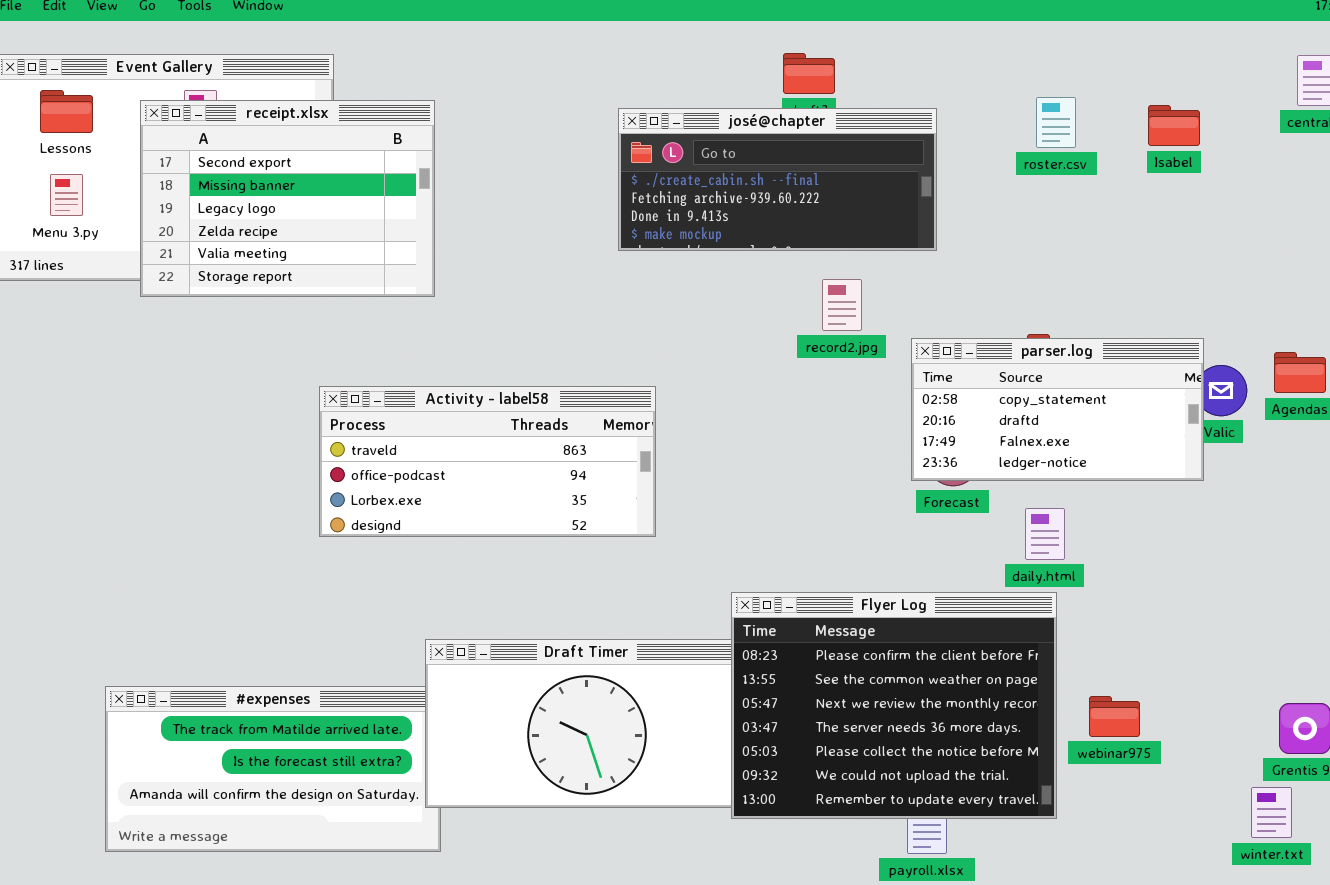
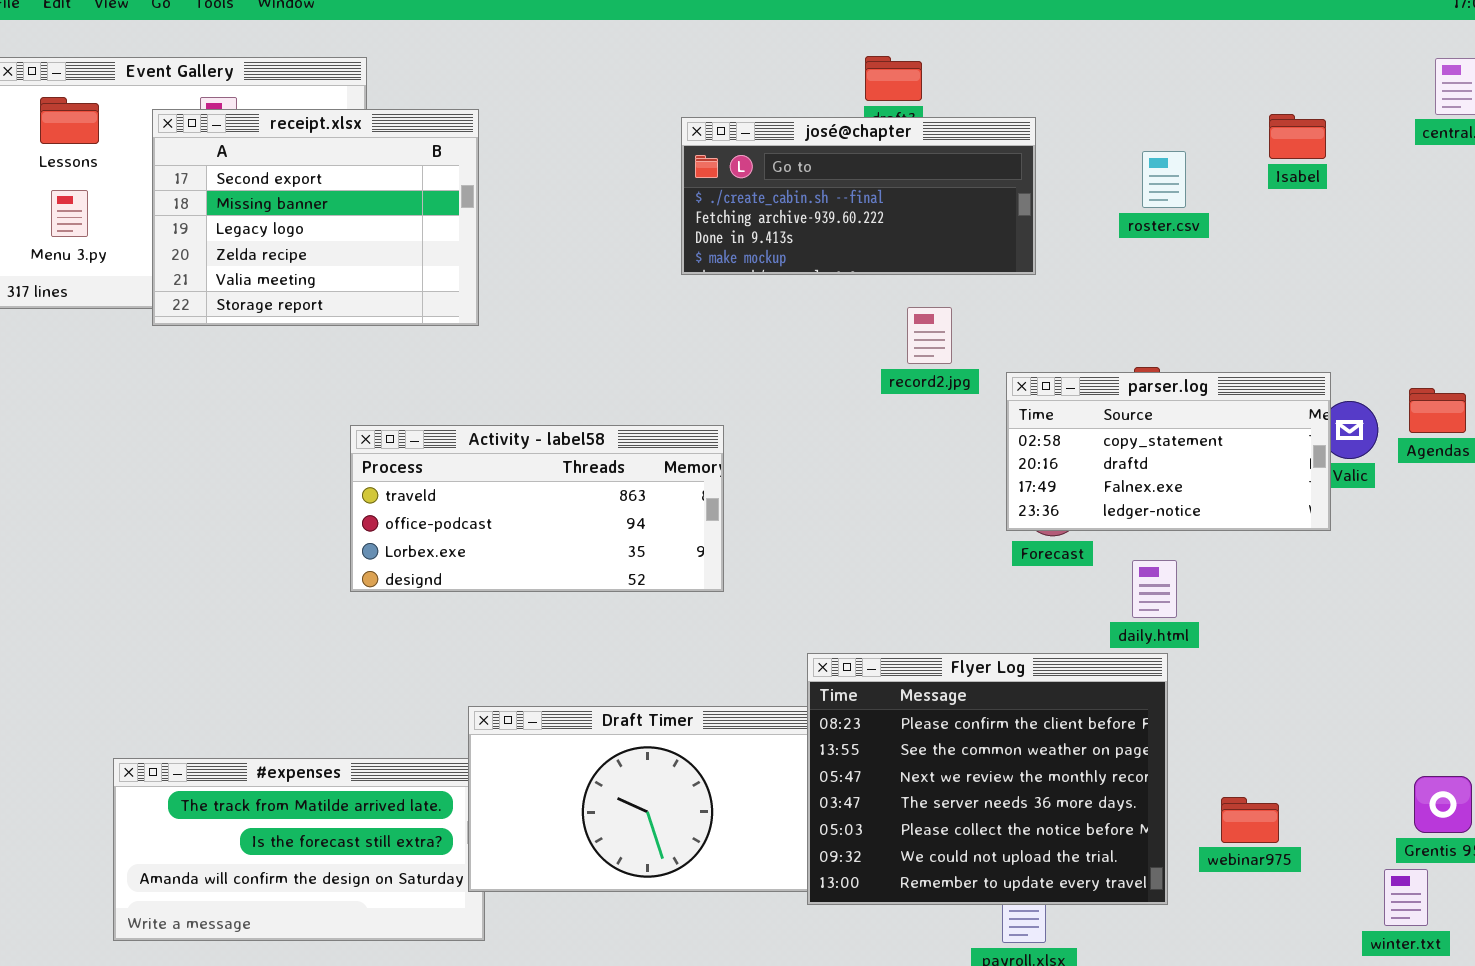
roster.csv: [1036,97,1076,148] -> [1142,151,1186,208], moved
webinar975: [1089,696,1140,737] -> [1221,797,1279,843], moved

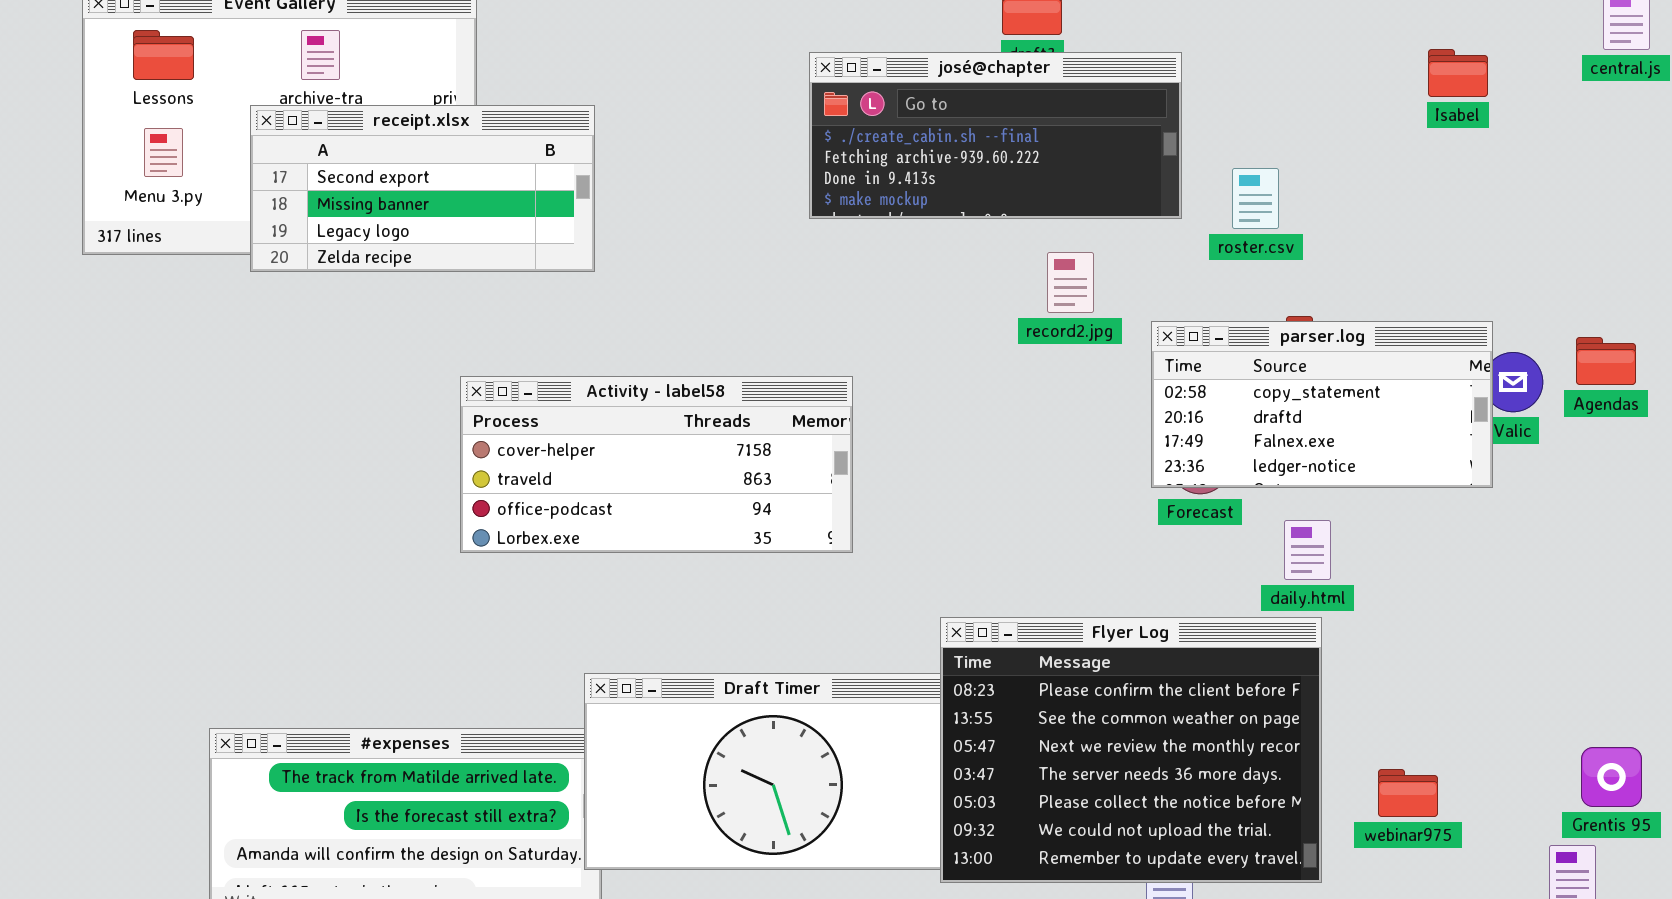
receipt.xlsx: [152,109,479,326] -> [250,105,595,272], resized
roster.csv: [1142,151,1186,208] -> [1232,168,1279,229], moved
Activity - label58: [350,425,724,592] -> [460,376,853,553], scrolled up 1 row

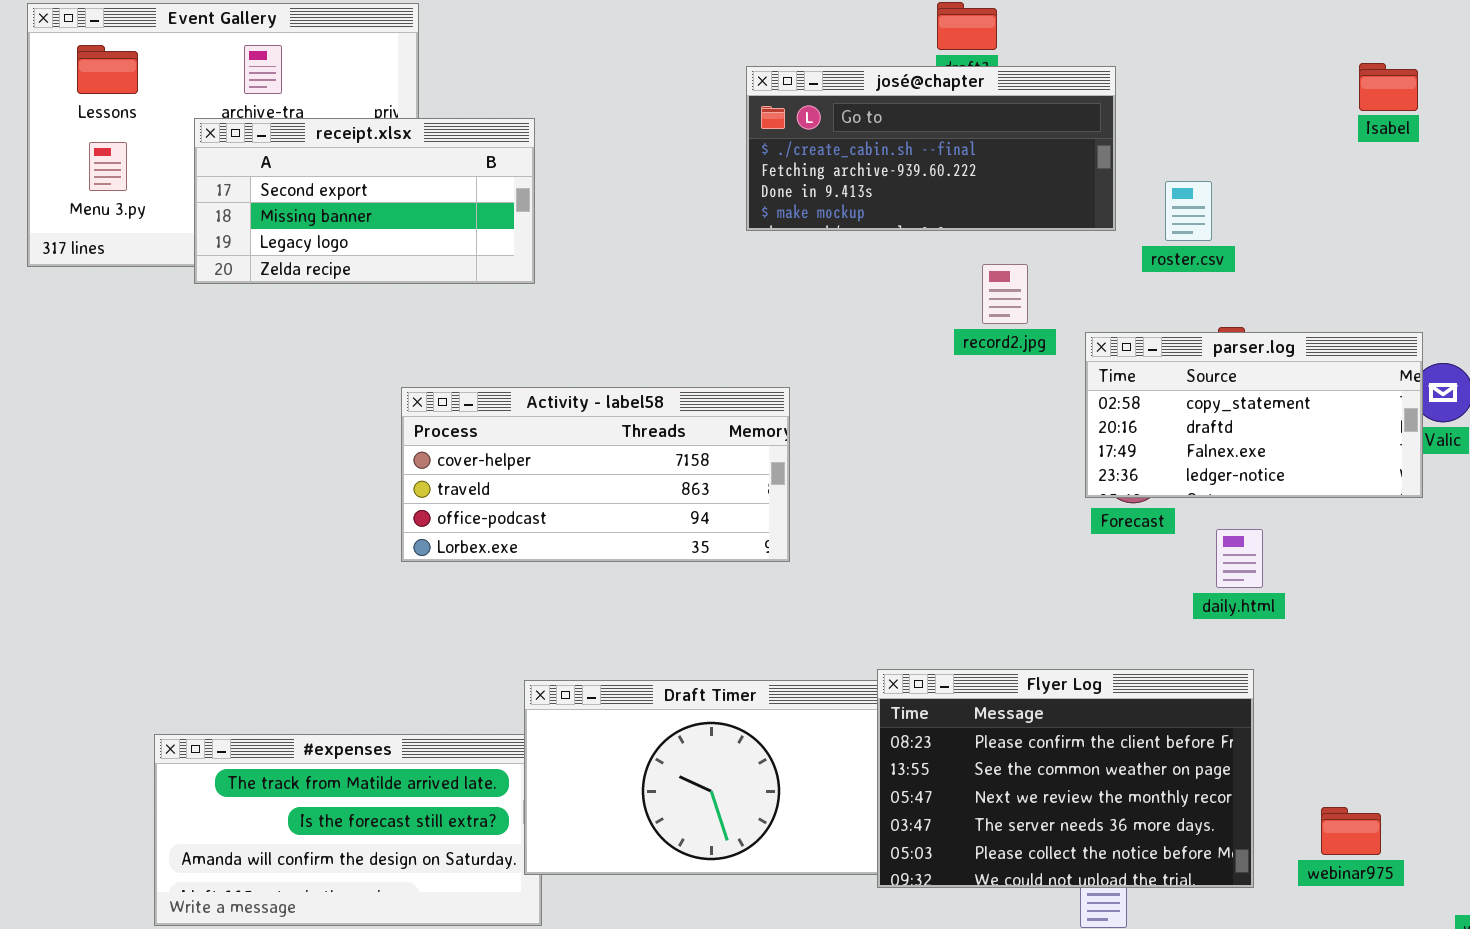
Flyer Log: [940,617,1322,883] -> [877,669,1254,888], resized
webinar975: [1378,769,1438,817] -> [1321,807,1381,855], moved

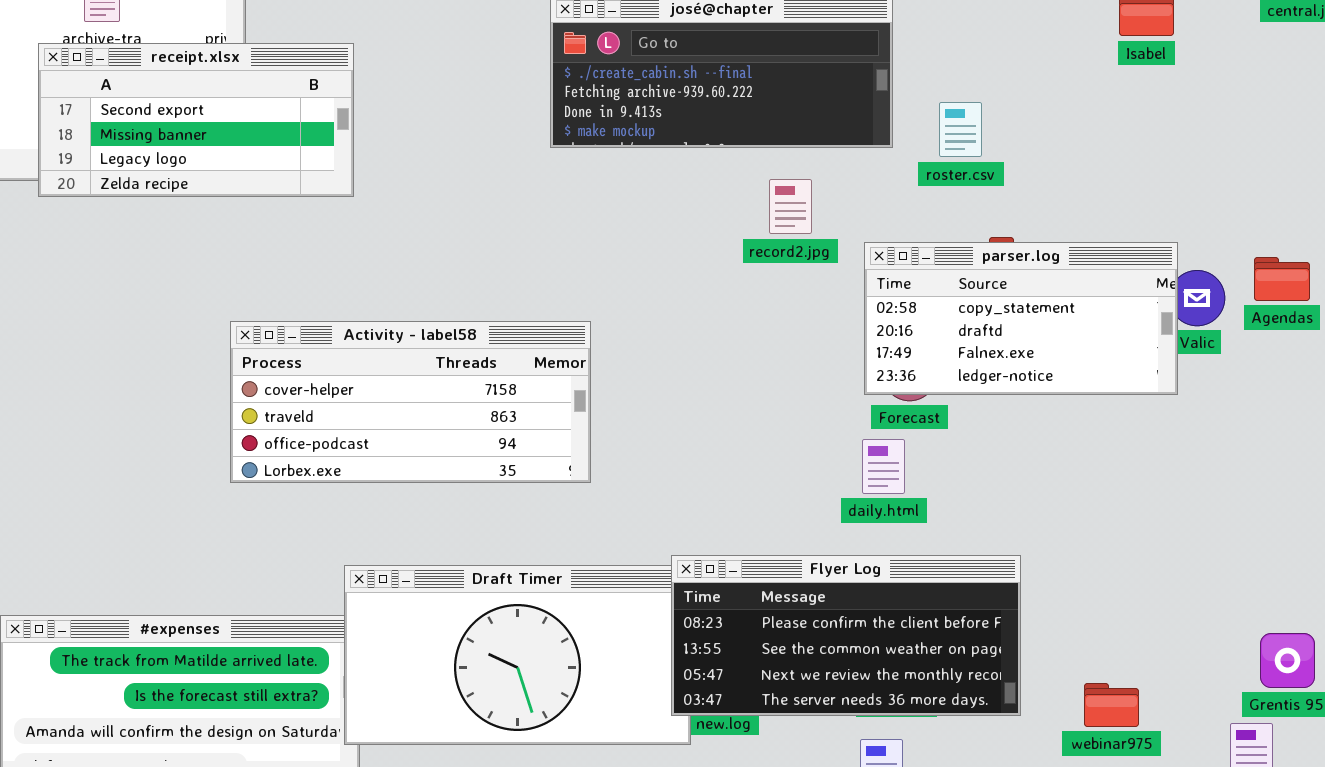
Activity - label58: [401,387,790,562] -> [230,321,591,483], moved
daily.html: [1216,529,1263,588] -> [862,439,905,494], moved
Flyer Log: [877,669,1254,888] -> [671,555,1021,716], resized

